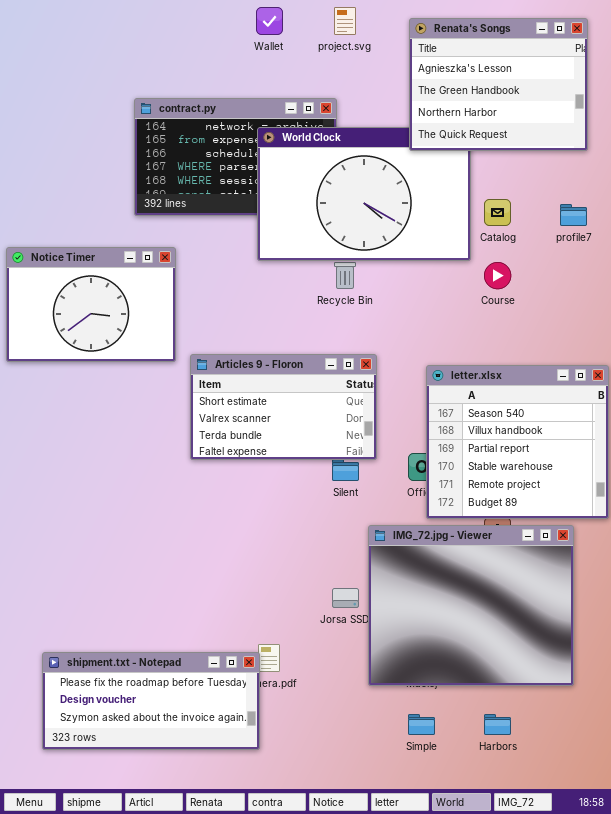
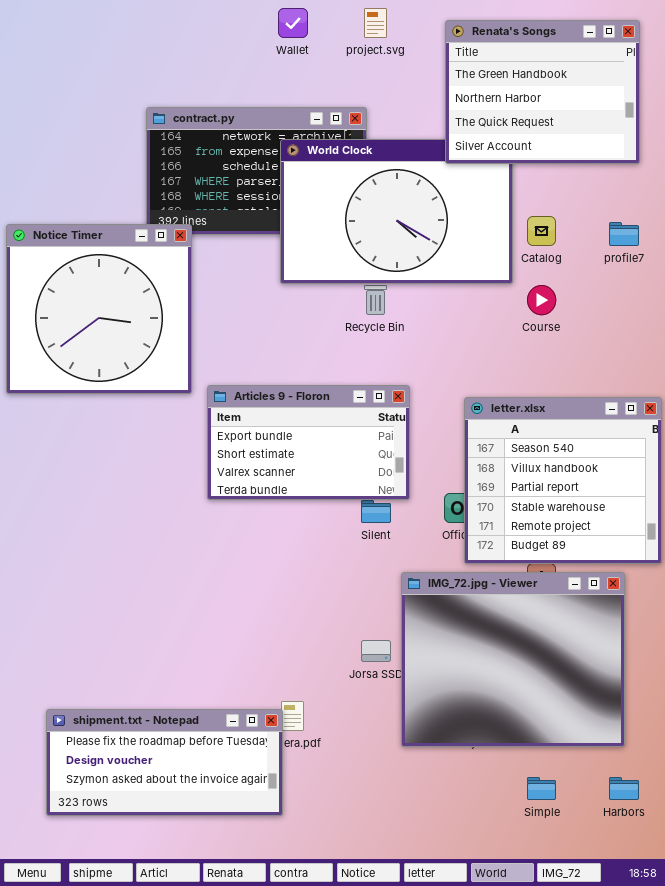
Renata's Songs: [409,18,588,151] -> [445,20,640,164], scrolled down 1 row
Notice Timer: [6,247,176,362] -> [6,224,192,394], resized
Articles 9 - Floron: [190,354,377,460] -> [207,385,410,500], scrolled up 1 row
Simple: [408,714,435,735] -> [527,777,556,800], moved
Harbors: [484,714,511,735] -> [609,777,639,800], moved

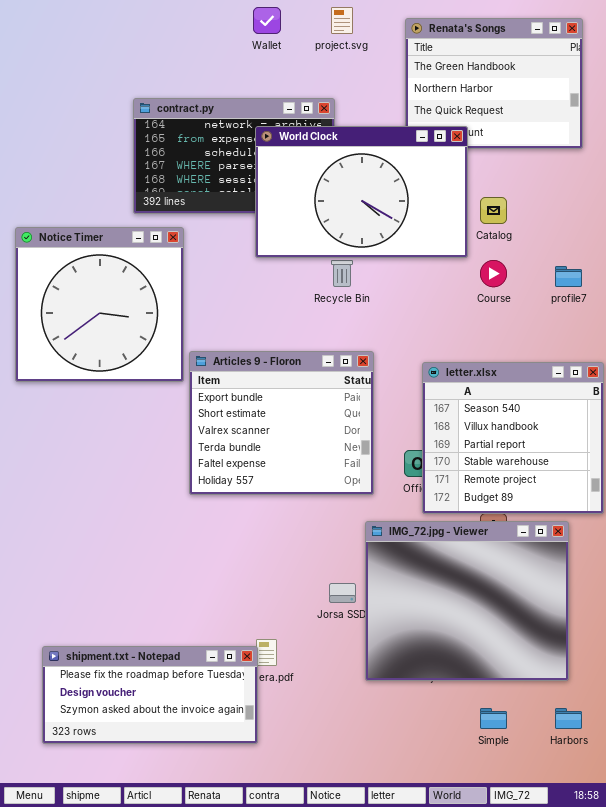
World Clock: [280,139,513,284] -> [255,126,468,258], raised
profile7: [609,222,639,246] -> [555,266,582,287], moved
Notice Timer: [6,224,192,394] -> [15,227,184,382], moved
Articles 9 - Floron: [207,385,410,500] -> [189,351,374,495], resized

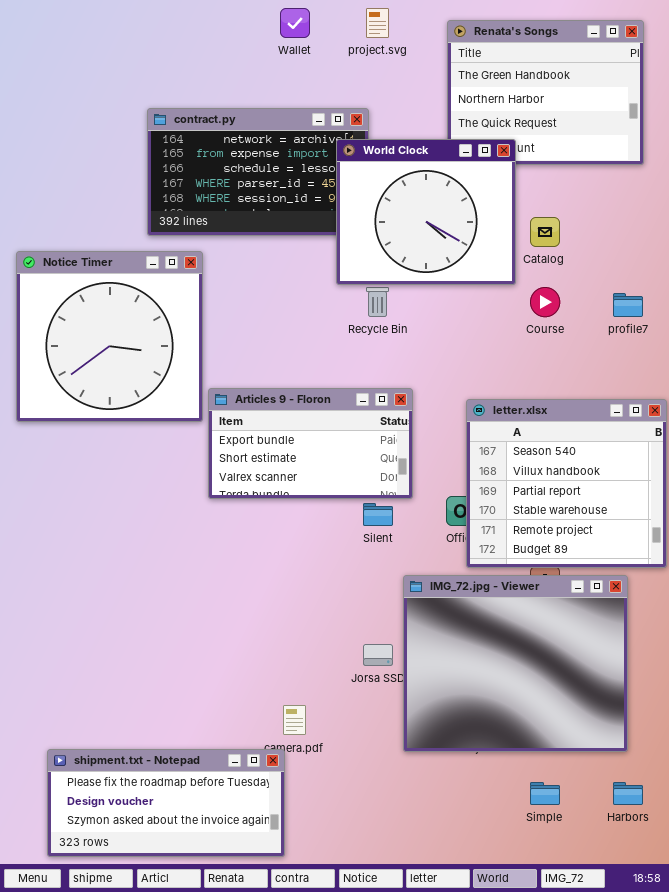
World Clock: [255,126,468,258] -> [336,139,516,285], resized
Articles 9 - Floron: [189,351,374,495] -> [208,388,413,499], resized
shipment.txt - Notepad: [42,646,258,744] -> [47,749,285,857], moved

